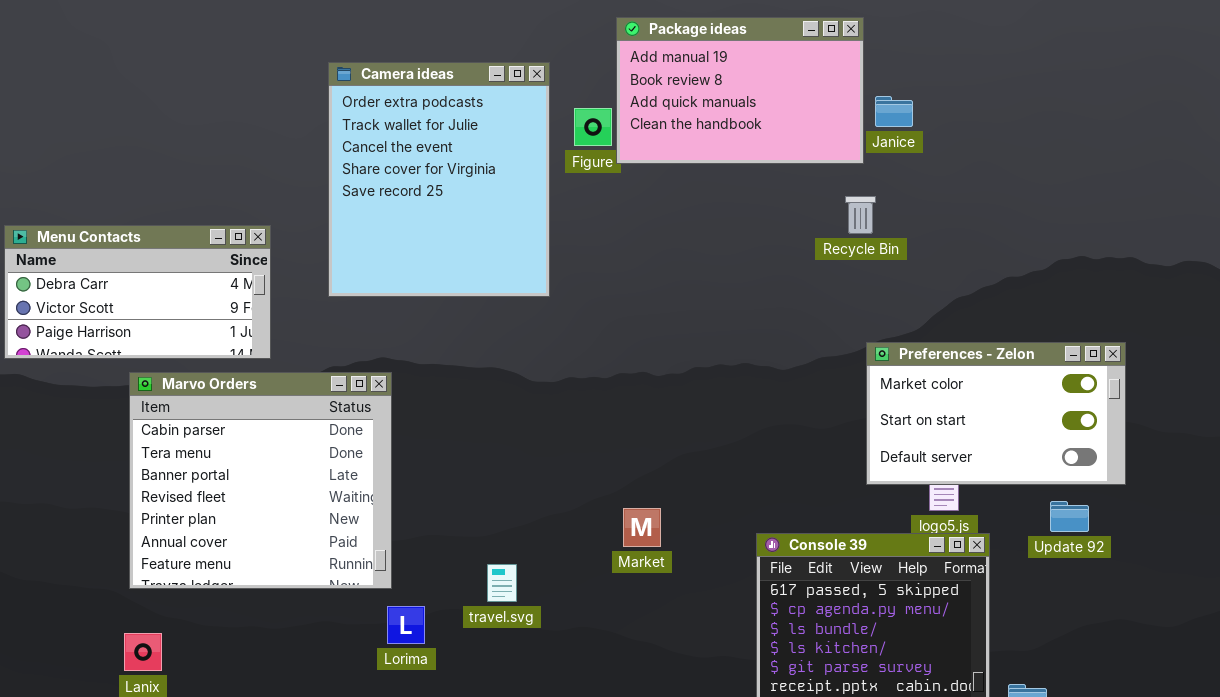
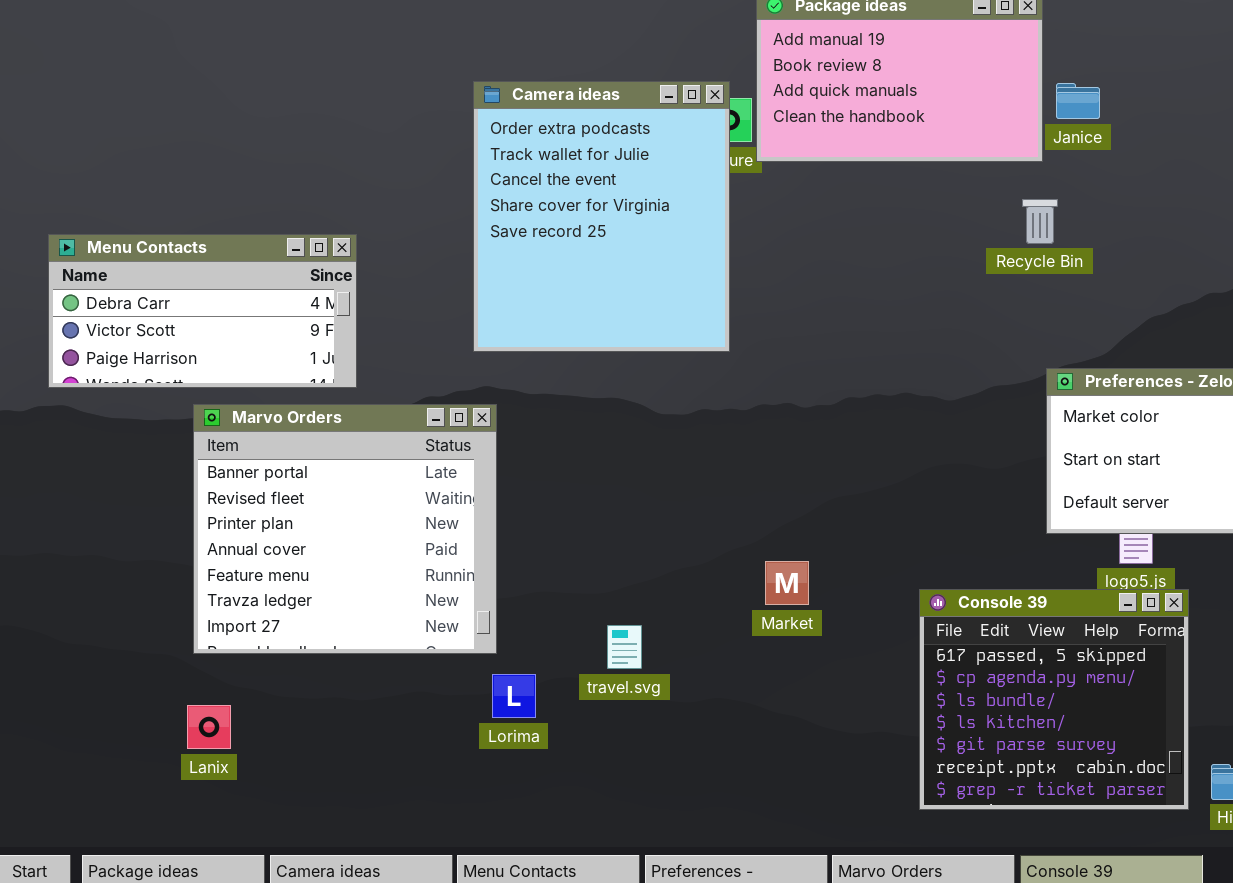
Camera ideas: [328,62,550,297] -> [473,81,730,352], moved
Marvo Orders: [129,372,392,589] -> [193,404,497,654], scrolled down 2 rows

